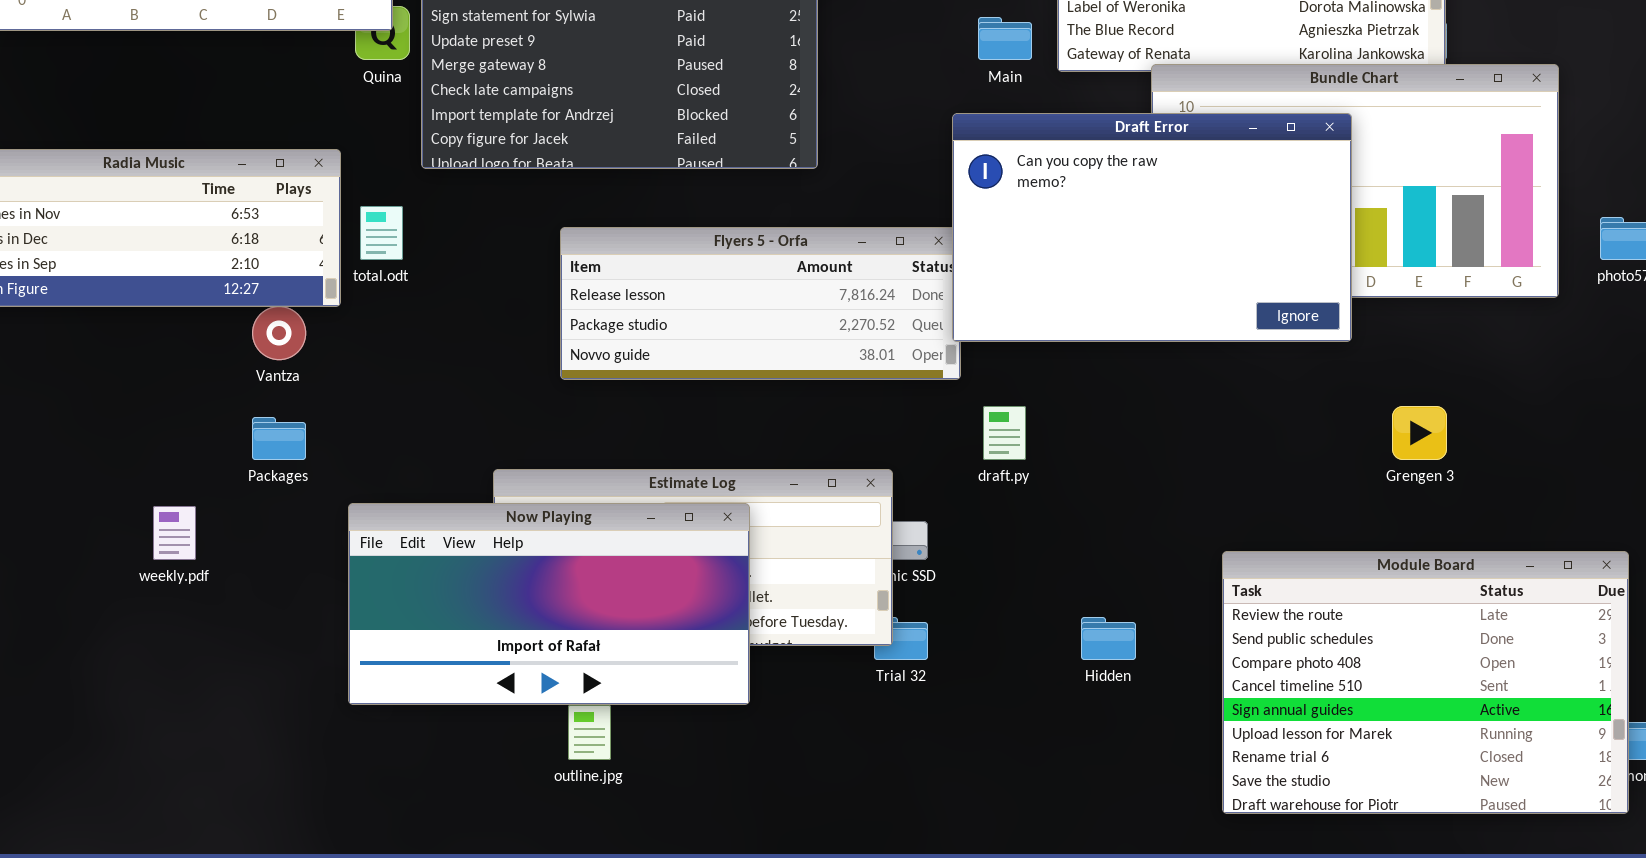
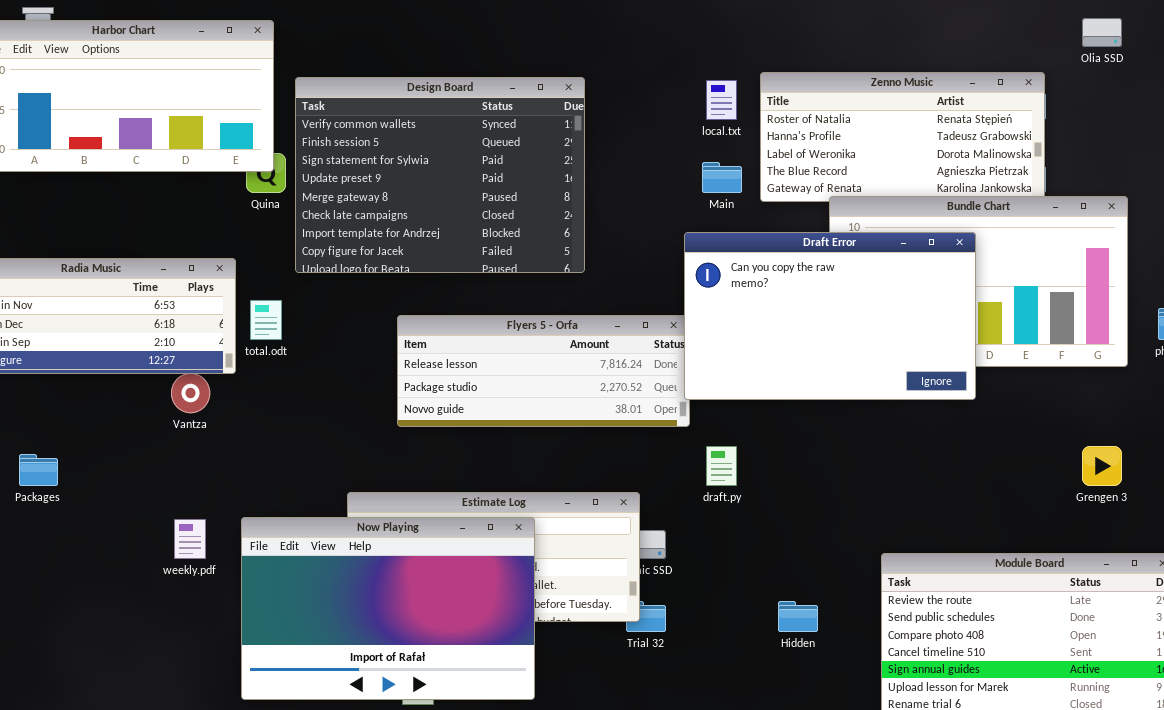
Grengen 3: [1392,406,1447,460] -> [1082,446,1122,486], moved
Packages: [252,417,306,460] -> [19,454,58,486], moved
Now Playing: [348,503,750,705] -> [241,517,535,700], resized
weekly.pdf: [153,506,196,560] -> [174,519,206,559], moved

